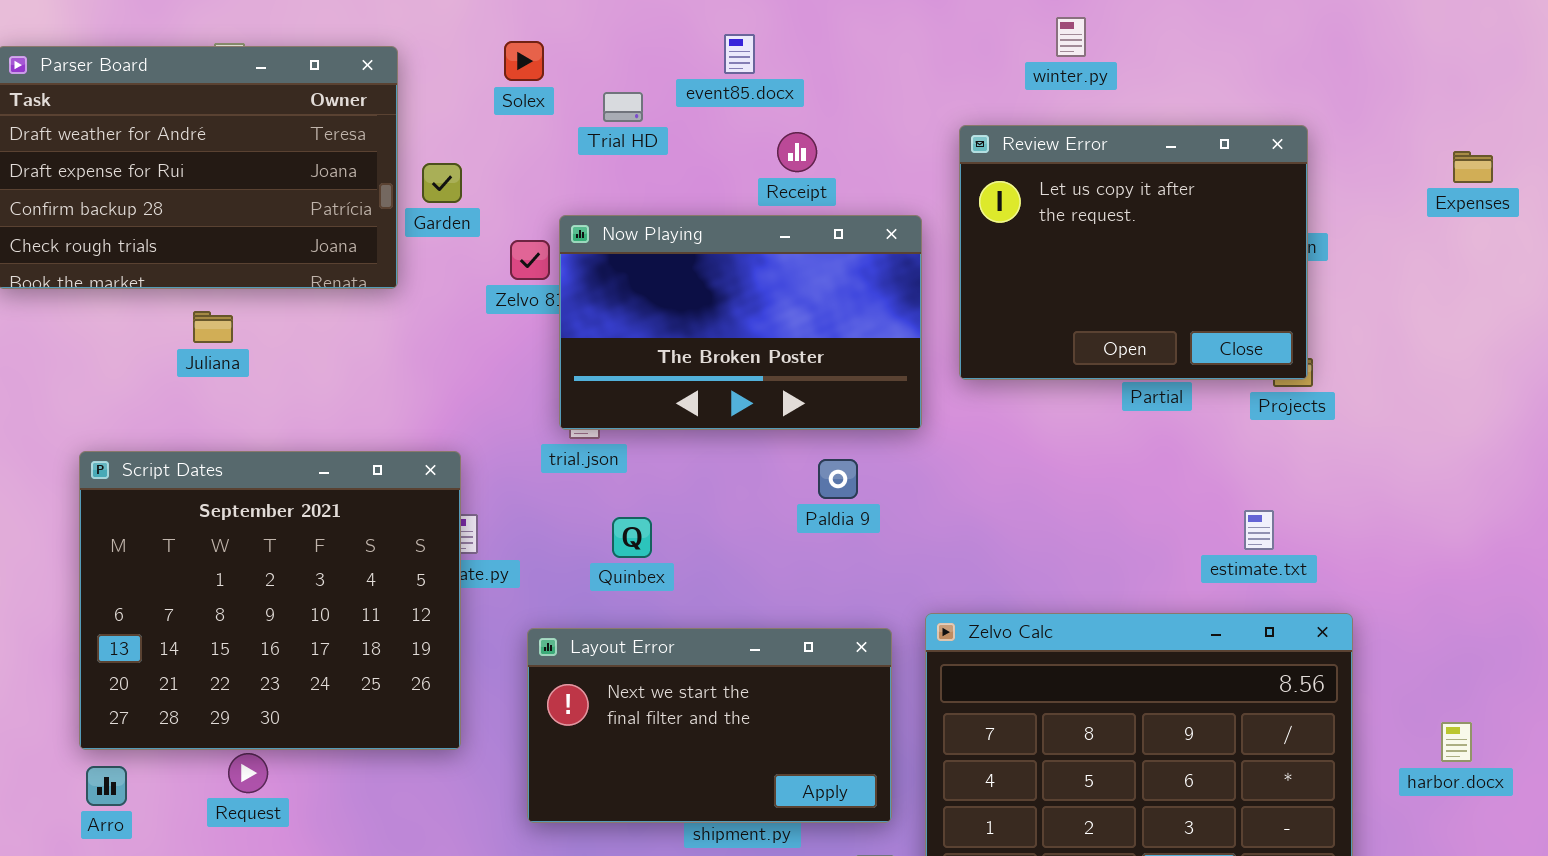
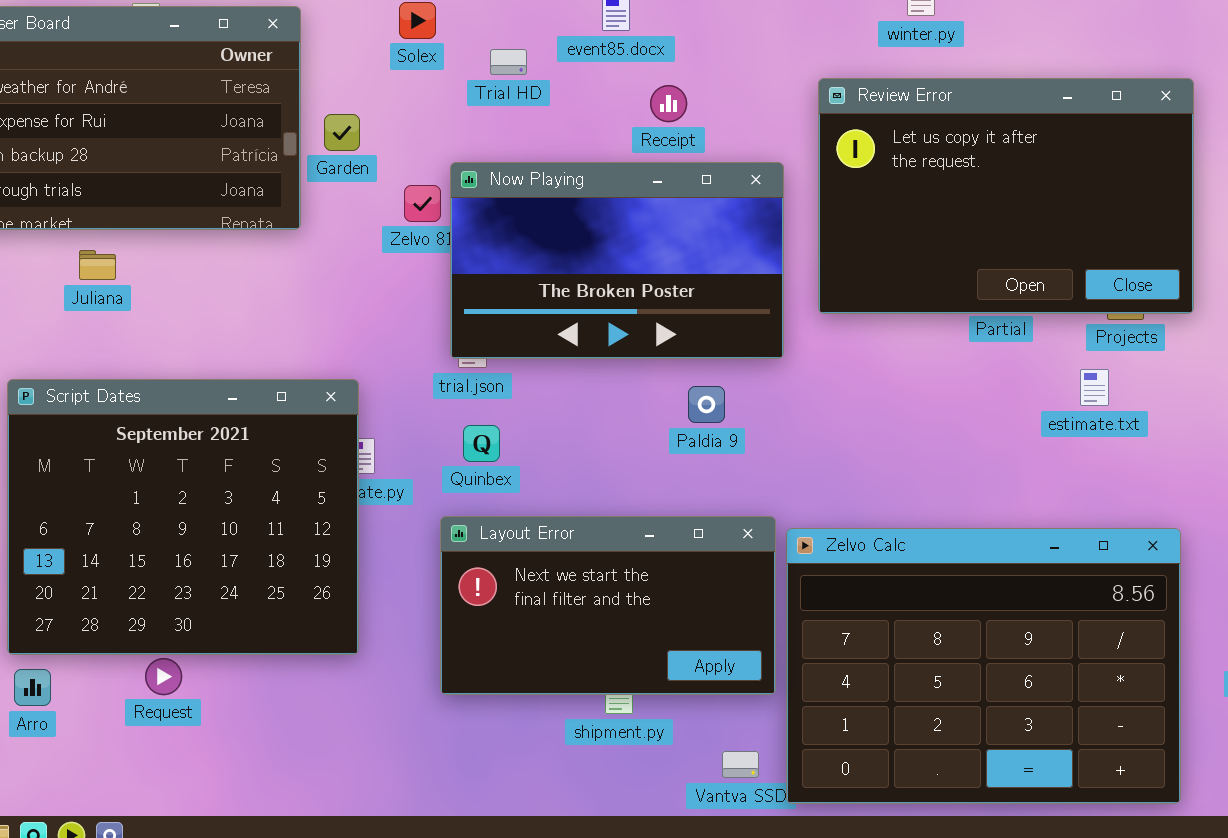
Review Error: [959,125,1308,380] -> [818,78,1194,314], resized
Juliana: [193,311,233,343] -> [79,250,116,280], moved
estimate.txt: [1244,510,1274,550] -> [1080,369,1109,406], moved
Quinbex: [612,517,652,558] -> [463,425,500,462], moved
Layout Error: [527,628,892,823] -> [440,516,776,695], moved

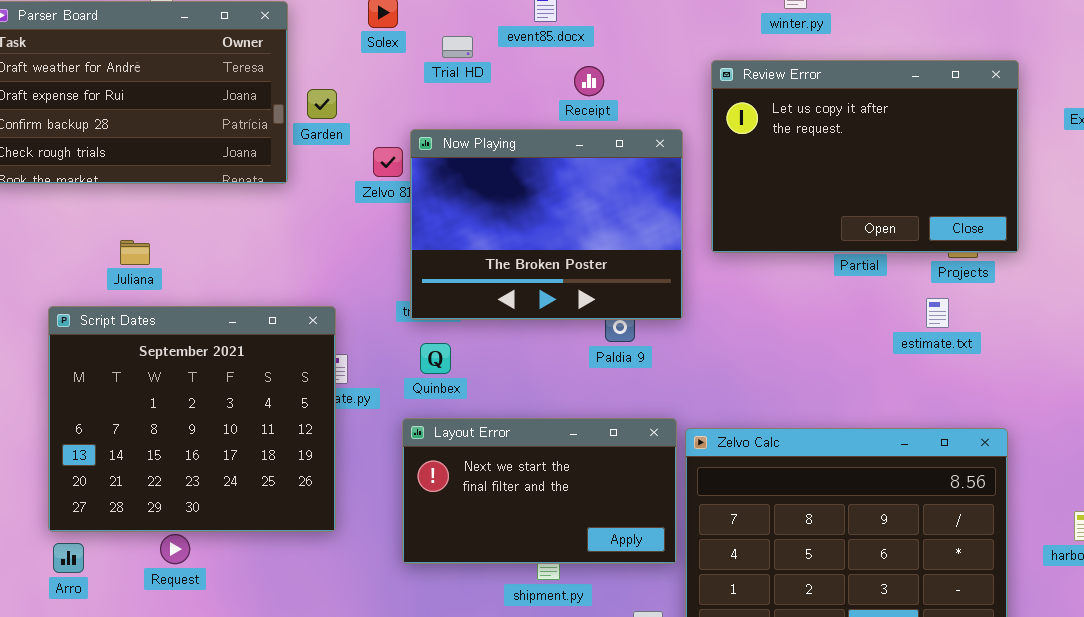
Now Playing: [450,162,784,359] -> [410,129,683,320], resized
Juliana: [79,250,116,280] -> [120,240,150,265], moved

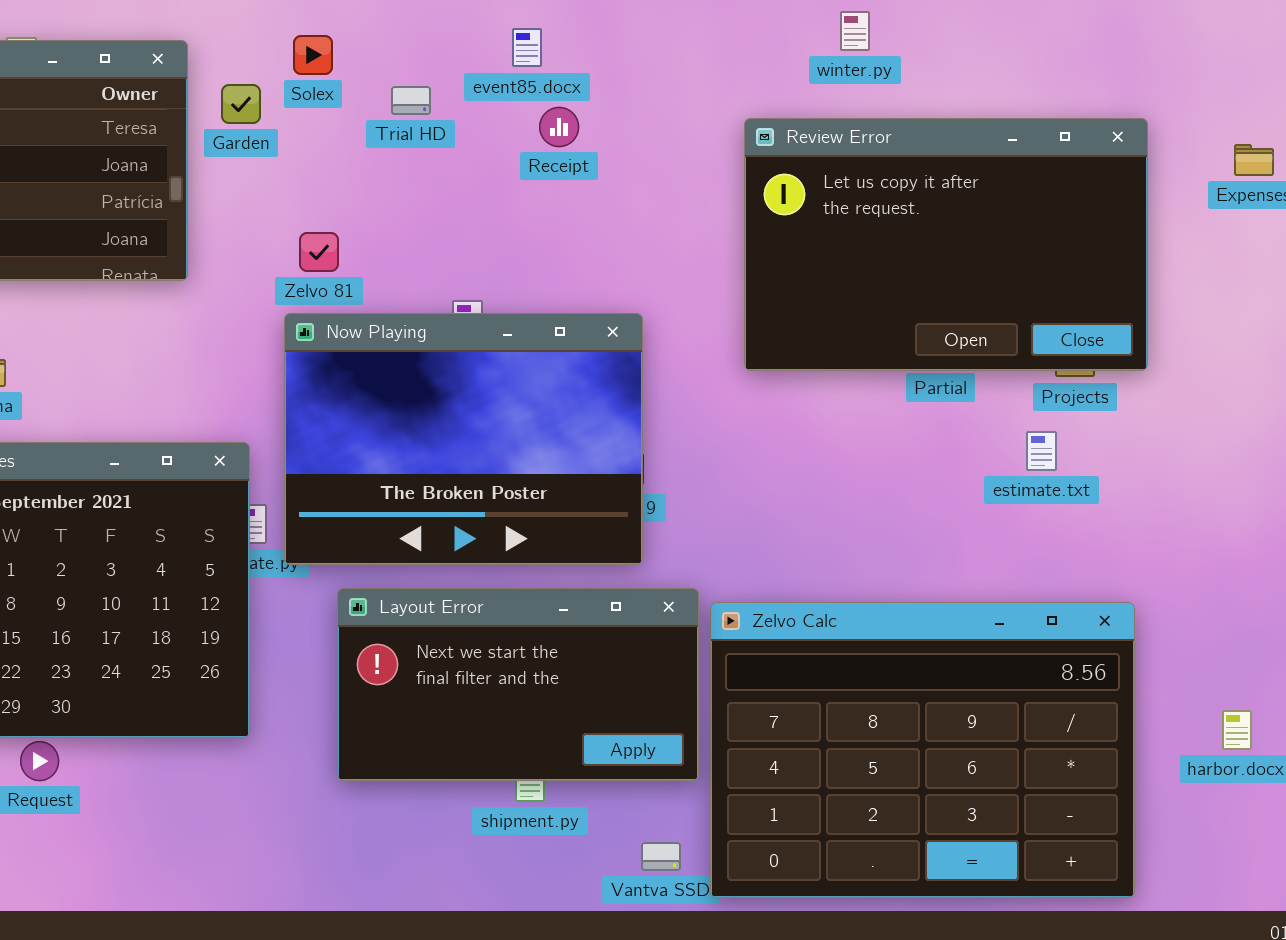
Receipt: [574,66,604,96] -> [539,107,579,147], moved
Garden: [307,89,337,119] -> [221,84,261,124], moved
Now Playing: [410,129,683,320] -> [284,313,643,565], moved

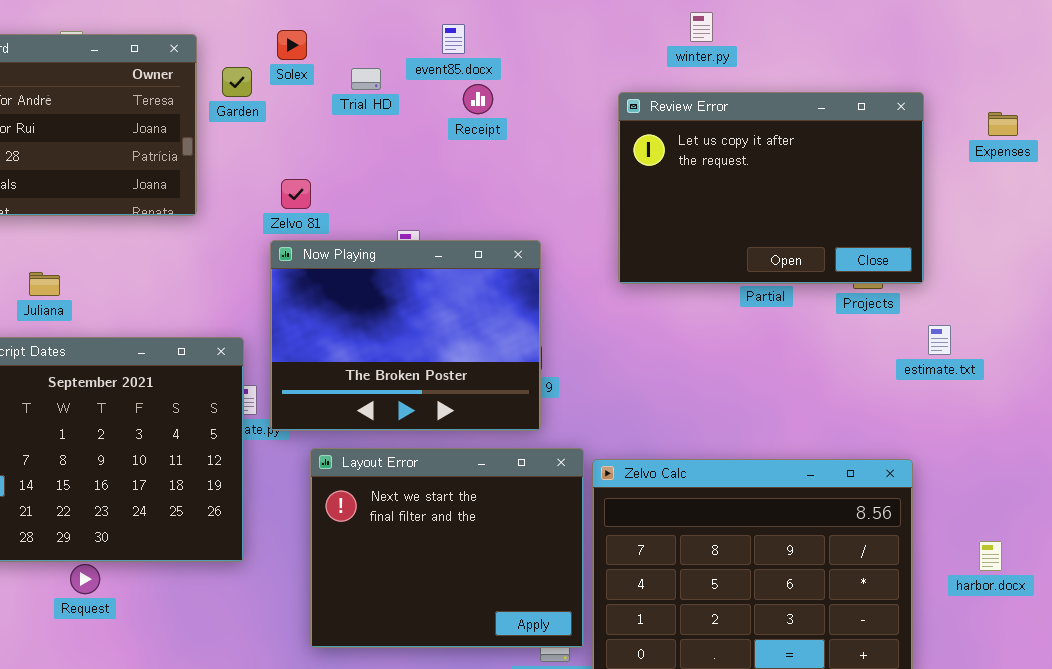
estimate.txt: [1026,431,1057,471] -> [928,325,951,355], moved
Layout Error: [337,588,699,781] -> [310,448,584,648], resized

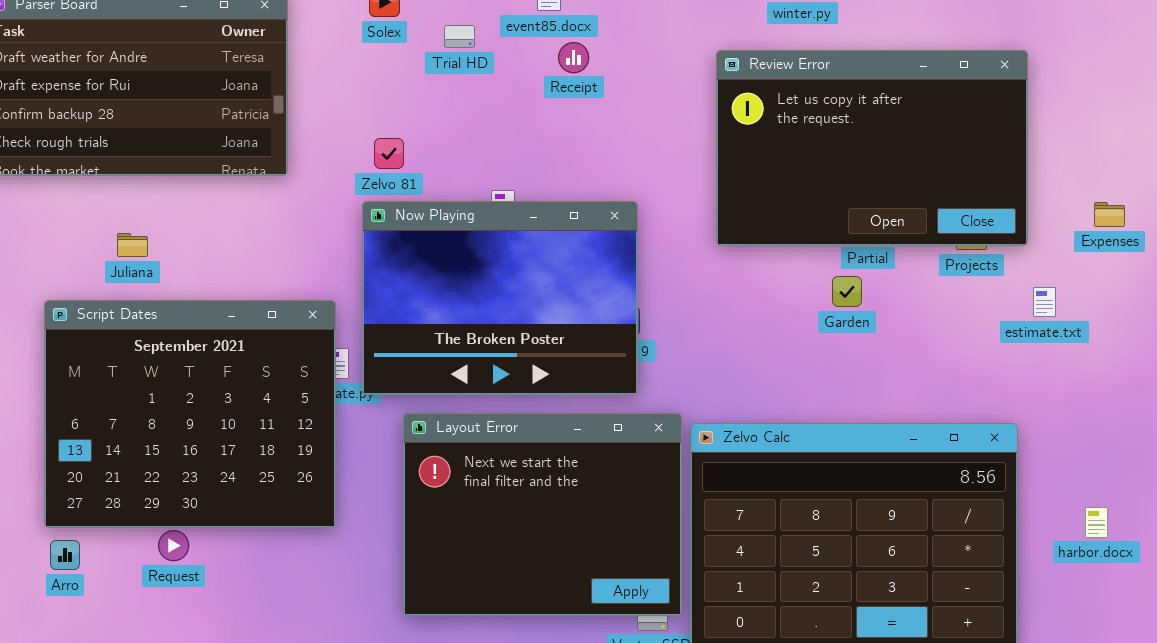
Garden: [222,67,252,97] -> [832,276,862,307], moved
Expenses: [988,112,1018,136] -> [1094,202,1125,227], moved

